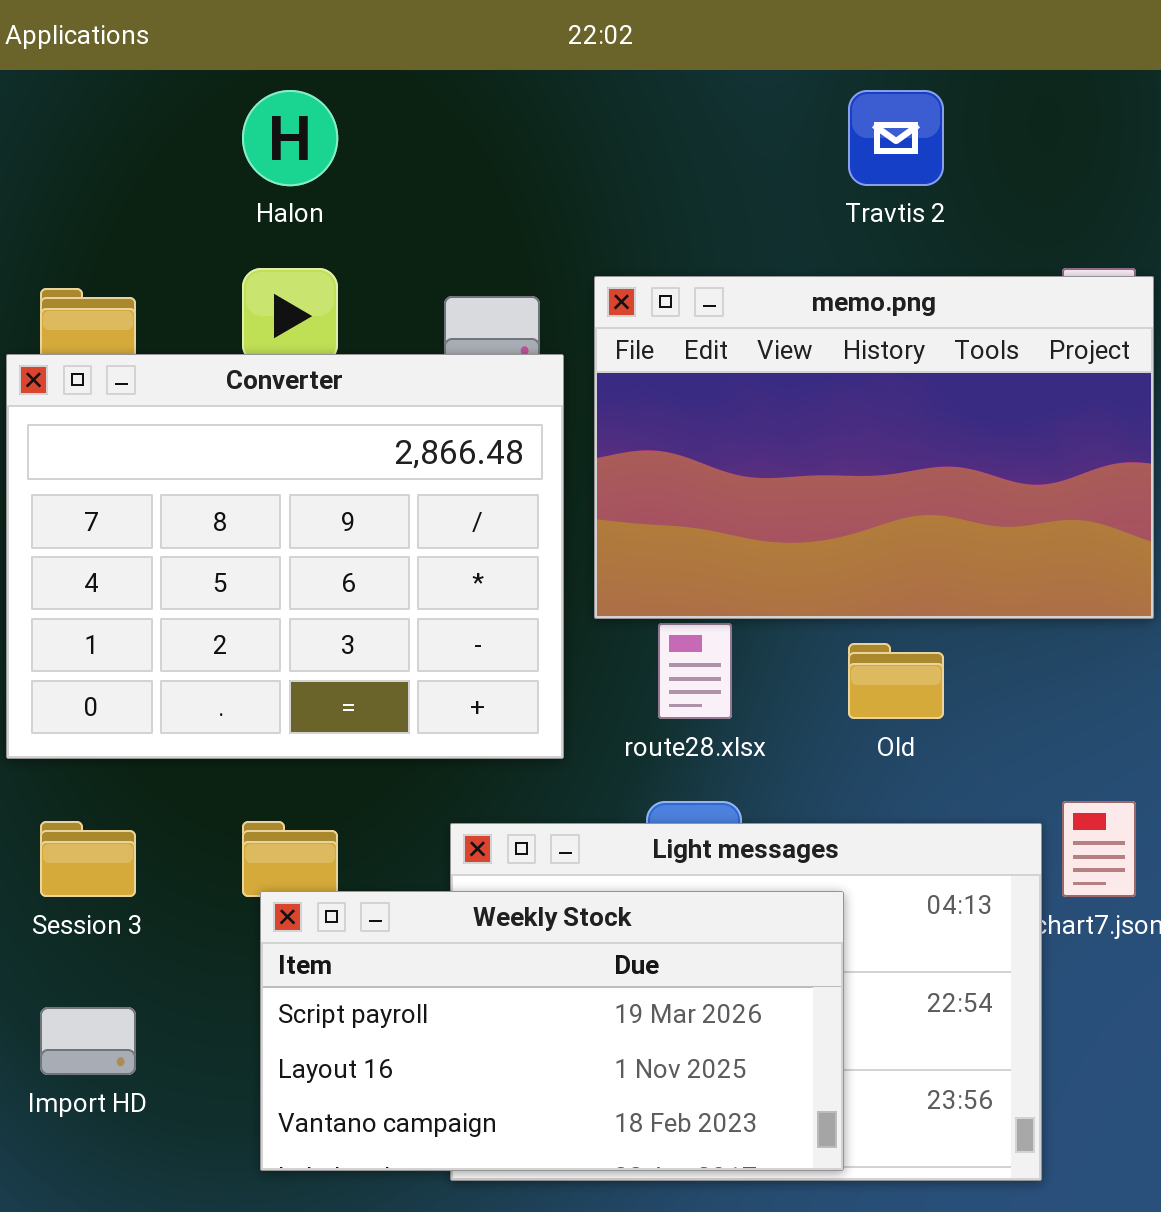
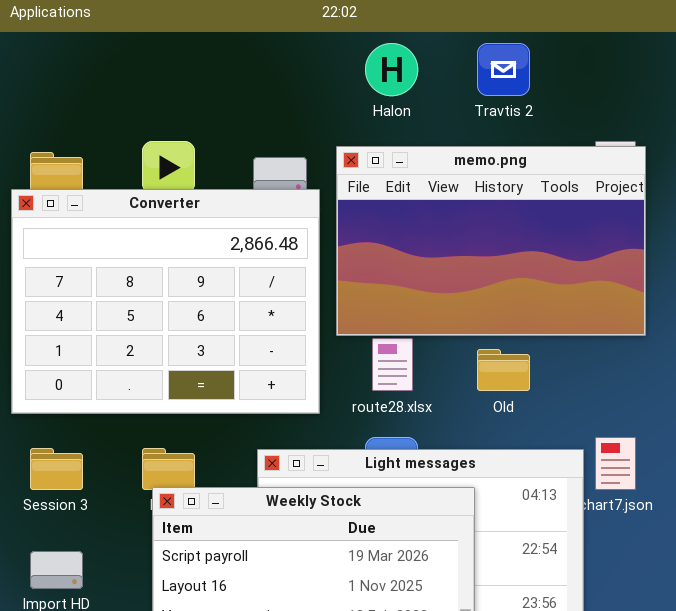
Halon: [242,90,338,186] -> [365,43,418,96], moved

